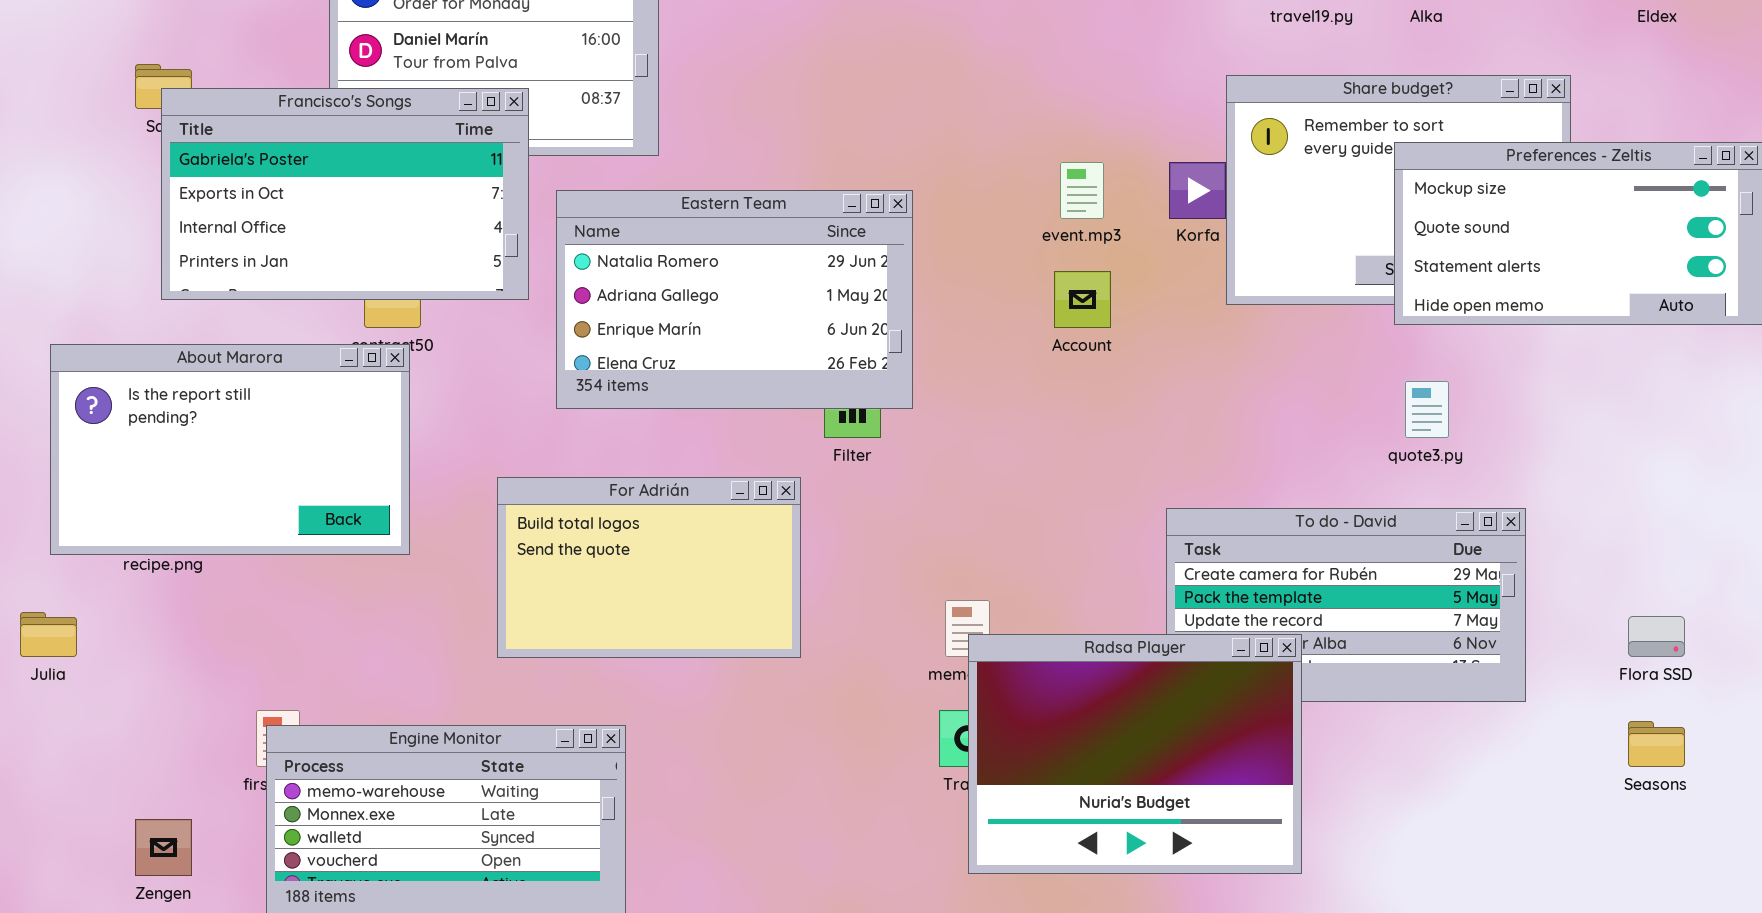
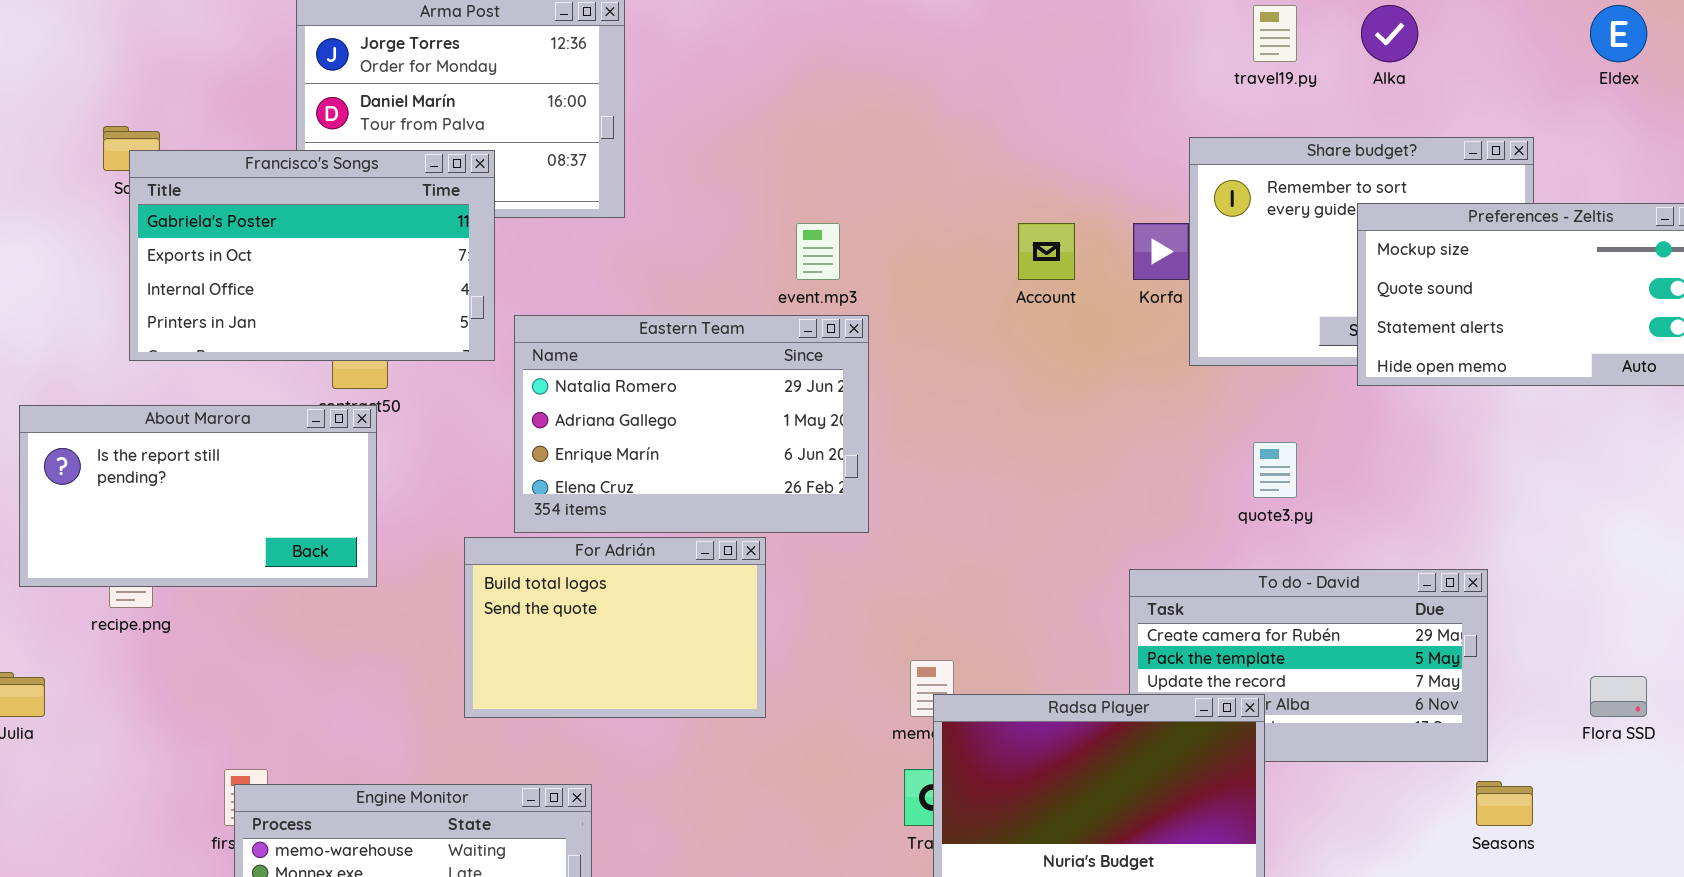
event.mp3: [1060,162,1104,219] -> [796,223,840,280], moved
Eastern Team: [556,190,913,409] -> [514,315,869,533], moved
Account: [1054,271,1111,328] -> [1018,223,1075,280], moved
About Marora: [50,344,410,555] -> [19,405,377,587], resized
quote3.py: [1405,381,1449,438] -> [1253,442,1297,498], moved
Seasons: [1628,721,1685,767] -> [1476,781,1533,826], moved

